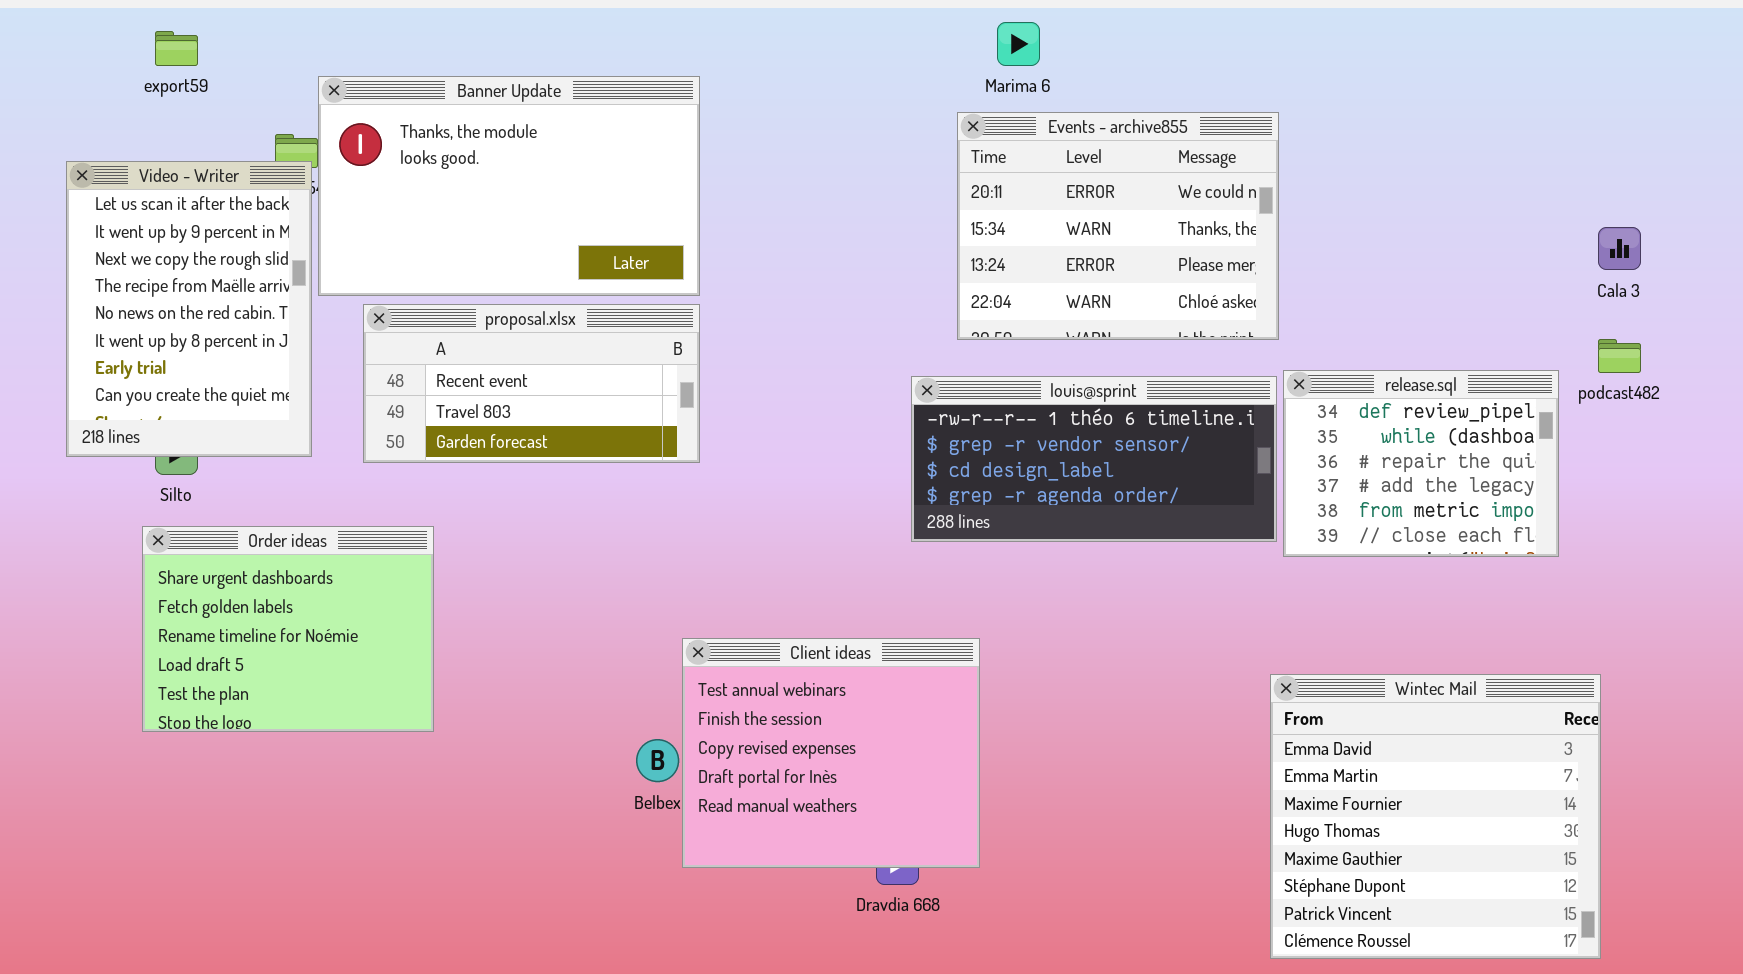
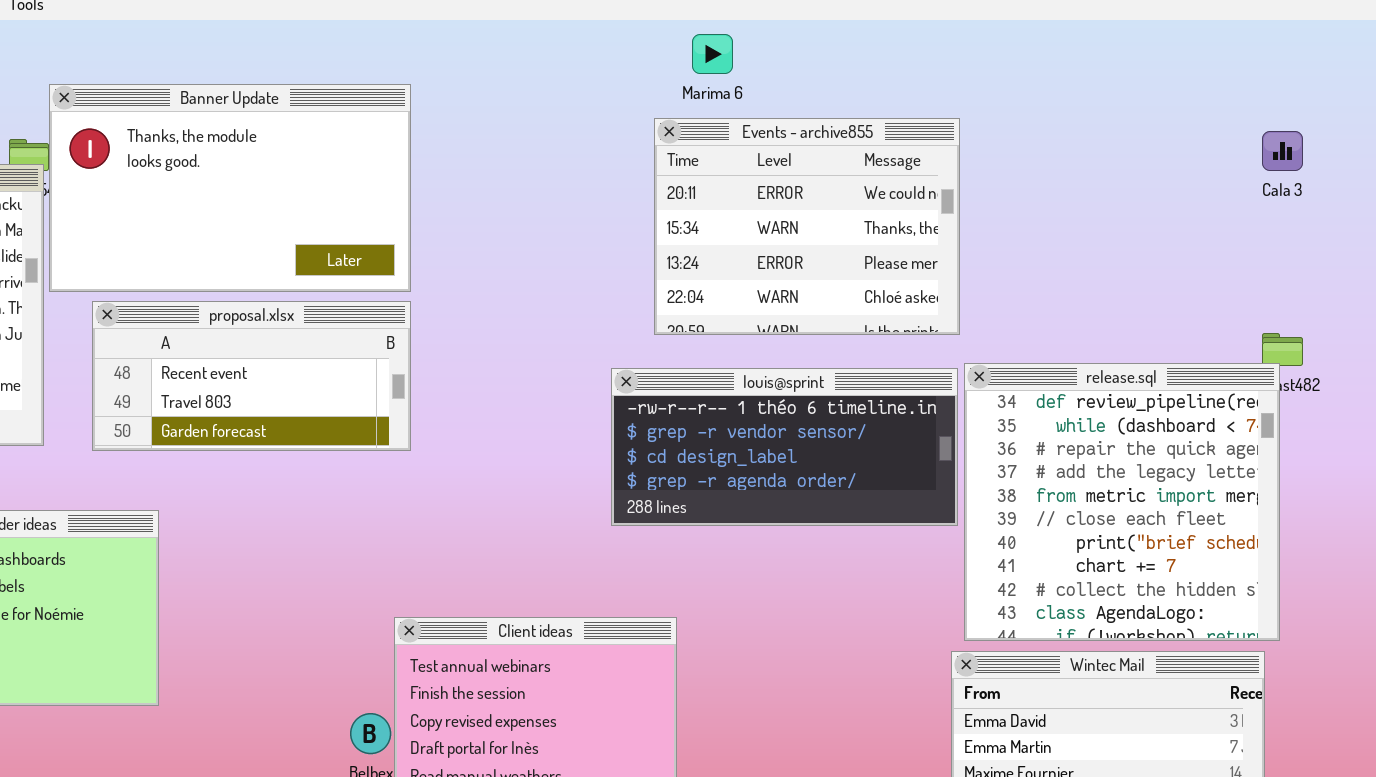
Cala 3: [1598,227,1641,270] -> [1262,131,1303,171], moved
release.sql: [1283,370,1559,557] -> [964,363,1280,641], resized

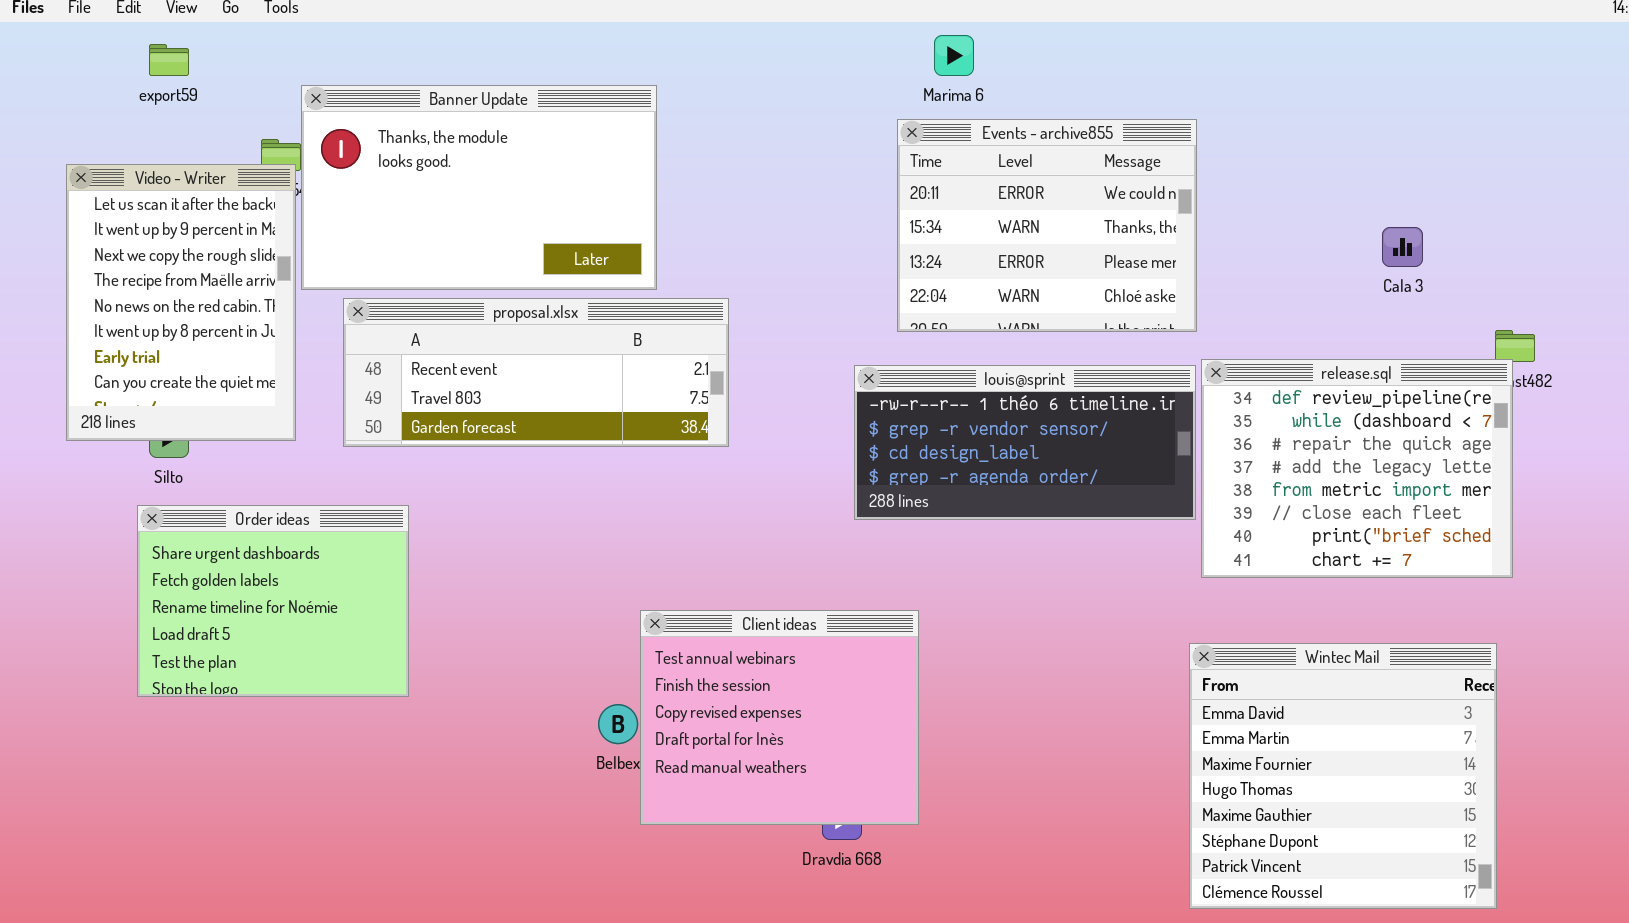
Cala 3: [1262,131,1303,171] -> [1382,227,1423,267], moved
proposal.xlsx: [92,301,411,451] -> [343,298,729,447], resized
release.sql: [964,363,1280,641] -> [1201,359,1513,578], resized

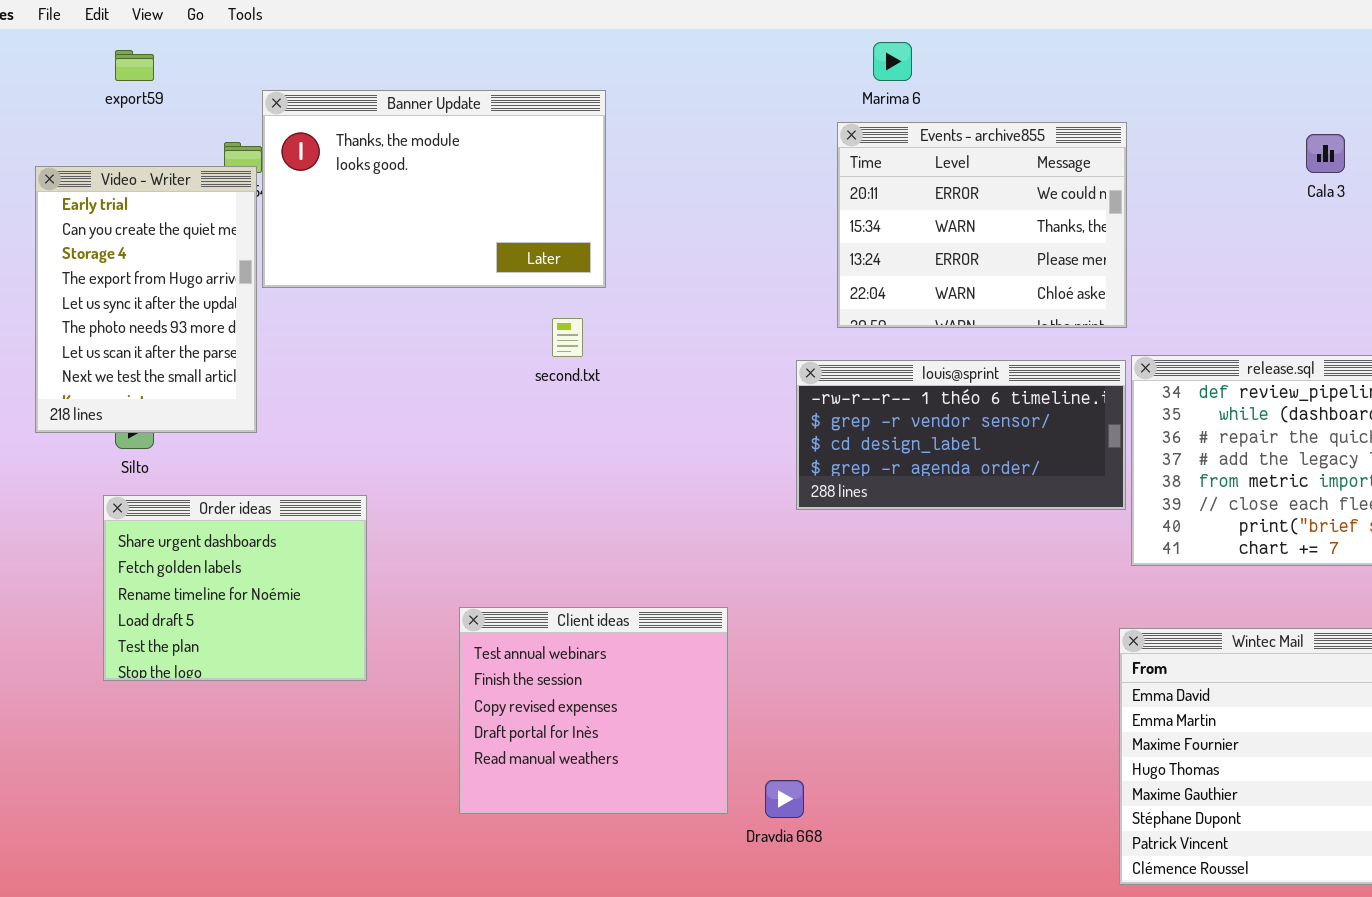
Video - Writer: [66,164,296,441] -> [35,166,257,433], scrolled down 6 rows
Cala 3: [1382,227,1423,267] -> [1306,134,1345,173], moved
proposal.xlsx: [343,298,729,447] -> none, closed
Client ideas: [640,610,919,825] -> [459,607,728,814], moved

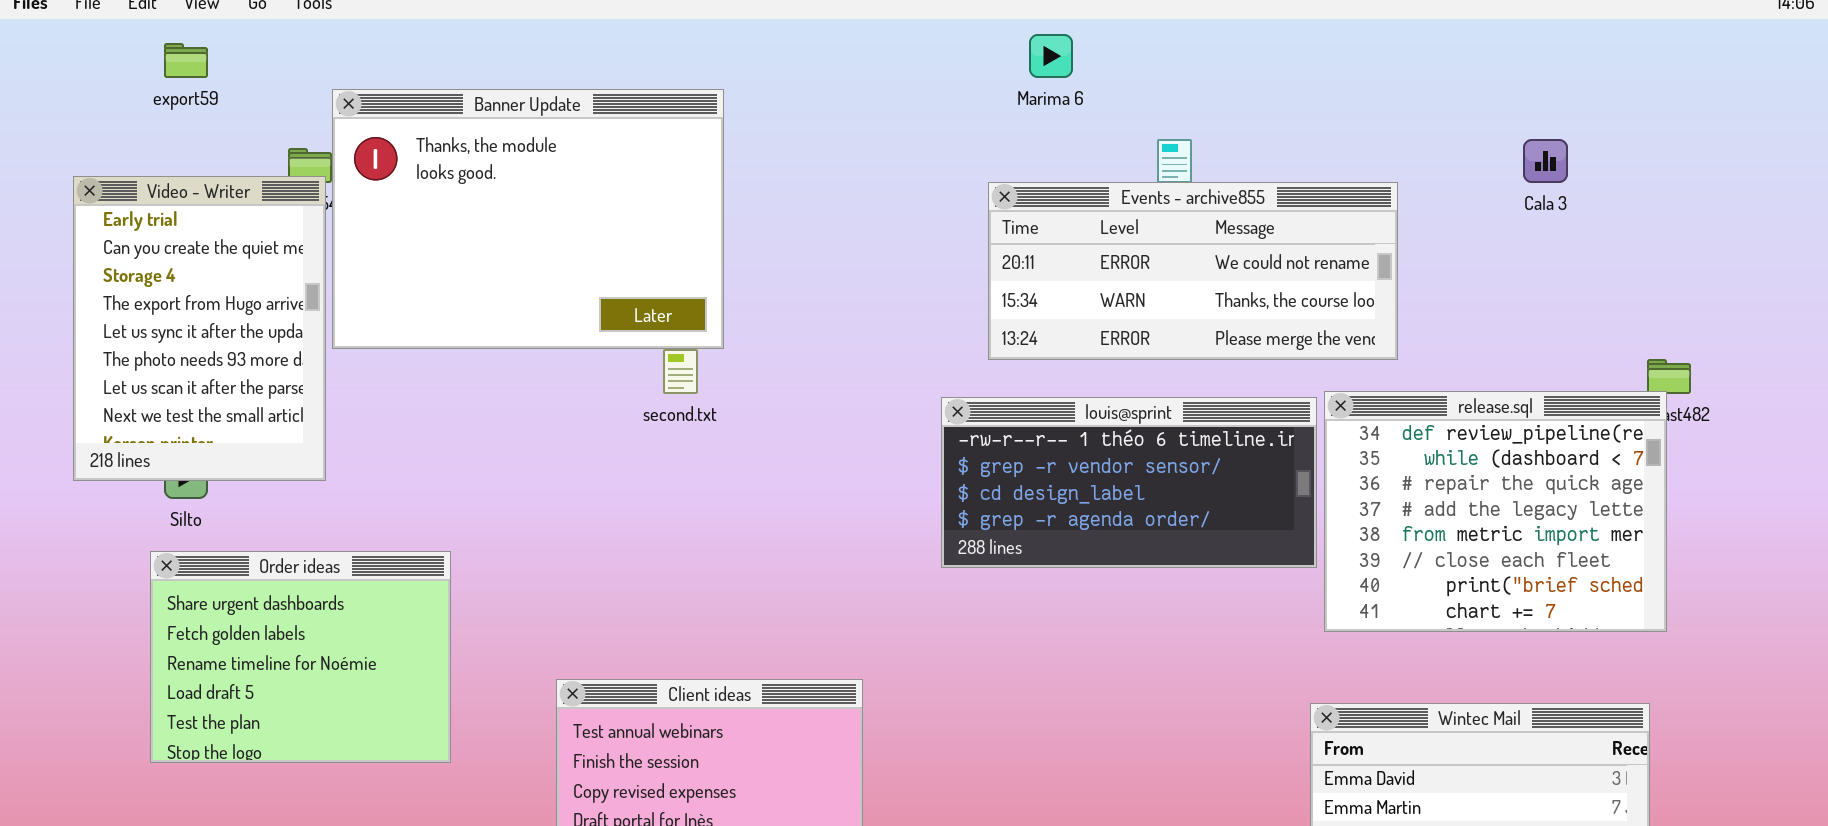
Banner Update: [262,90,606,288] -> [332,89,724,349], resized
Events - archive855: [837,122,1127,328] -> [988,182,1398,360], resized

